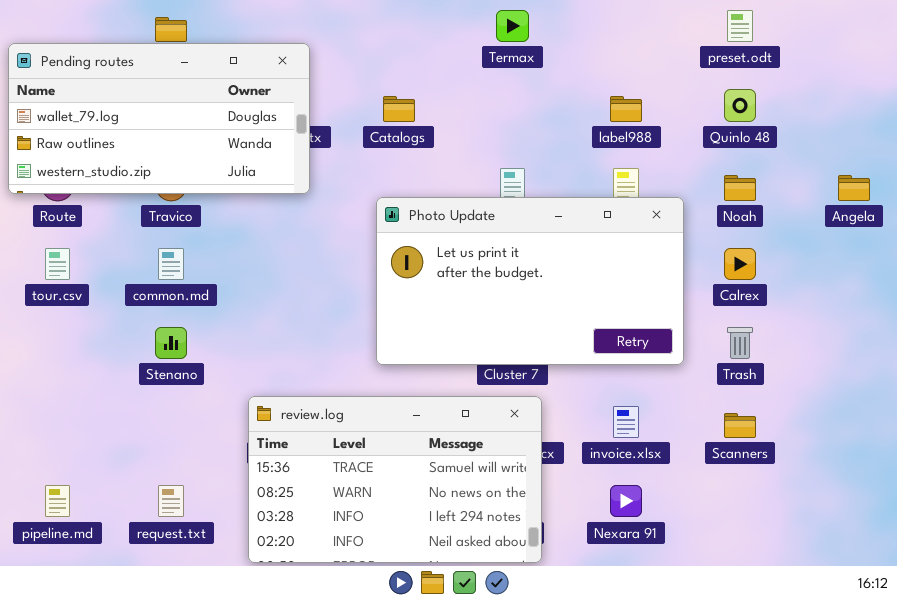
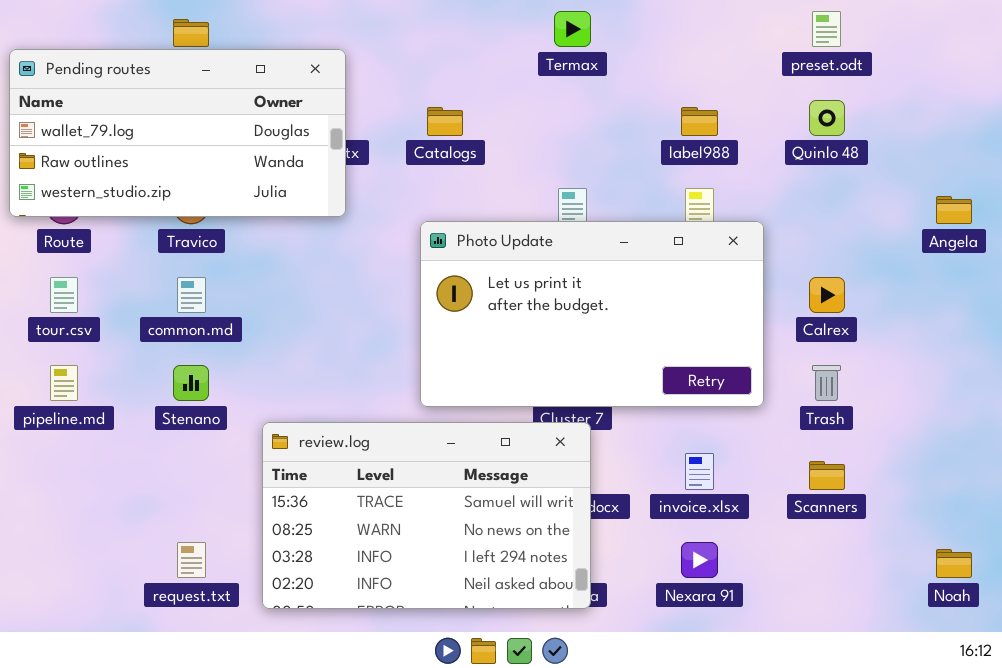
Noah: [724,175,756,201] -> [936,549,972,578], moved
review.log: [248,396,542,563] -> [262,422,591,609], moved
pipeline.md: [45,485,70,517] -> [50,365,78,401], moved

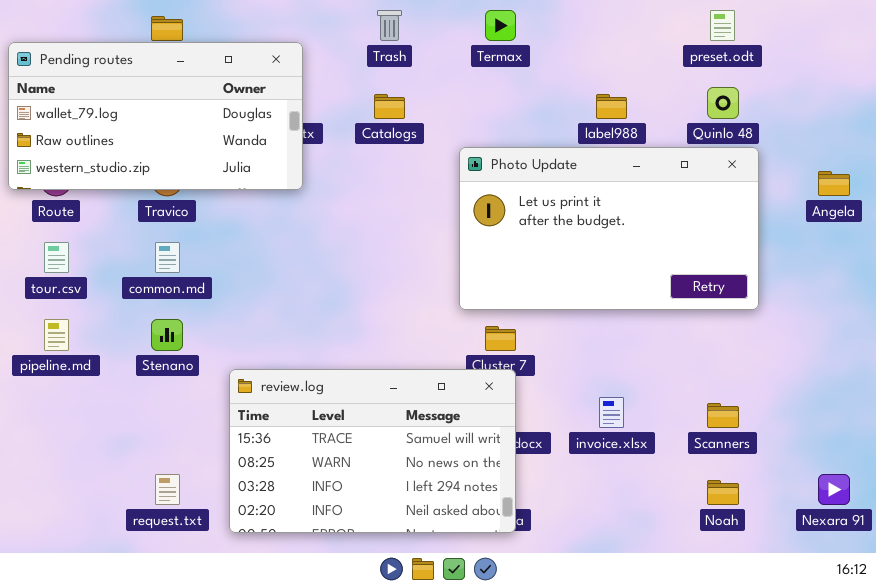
Photo Update: [420,221,764,407] -> [459,147,759,310], moved
Trash: [812,365,841,401] -> [377,10,402,41], moved
Nexara 91: [681,542,718,578] -> [818,474,850,505], moved
Noah: [936,549,972,578] -> [707,480,739,505], moved

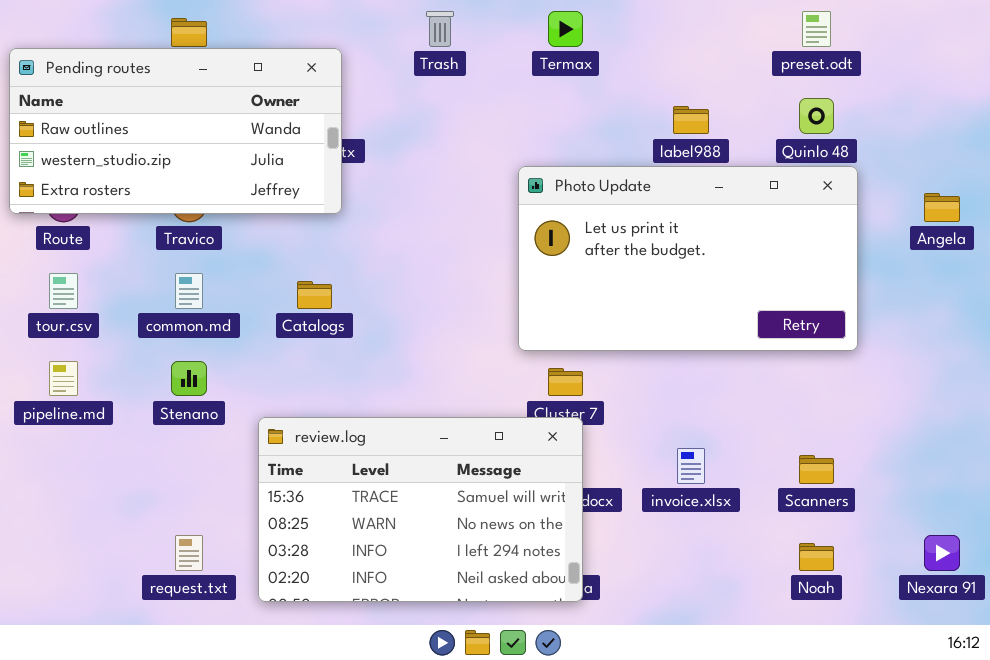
Pending routes: [8,42,303,190] -> [9,48,342,214], scrolled down 1 row
Catalogs: [374,94,405,119] -> [297,281,332,309], moved

